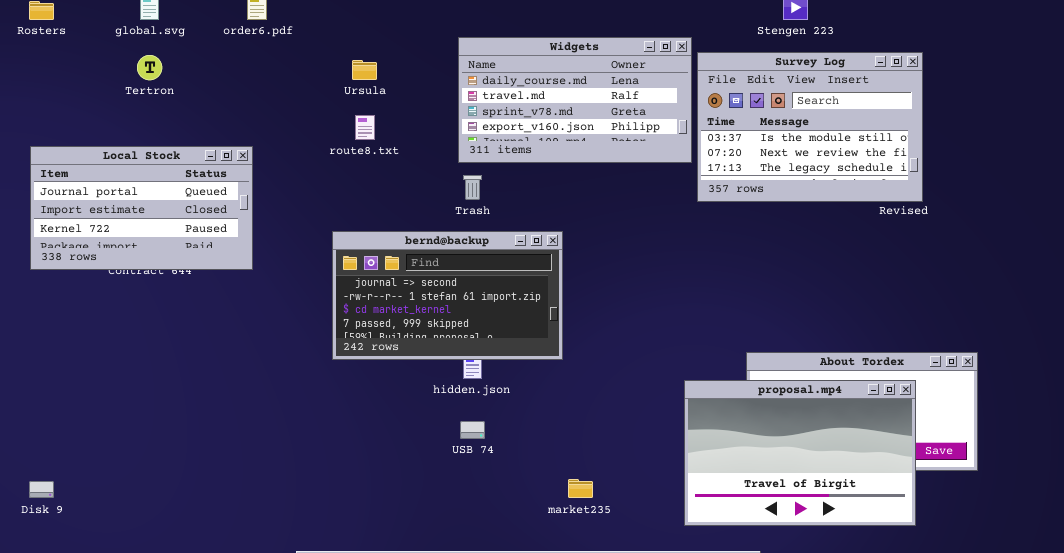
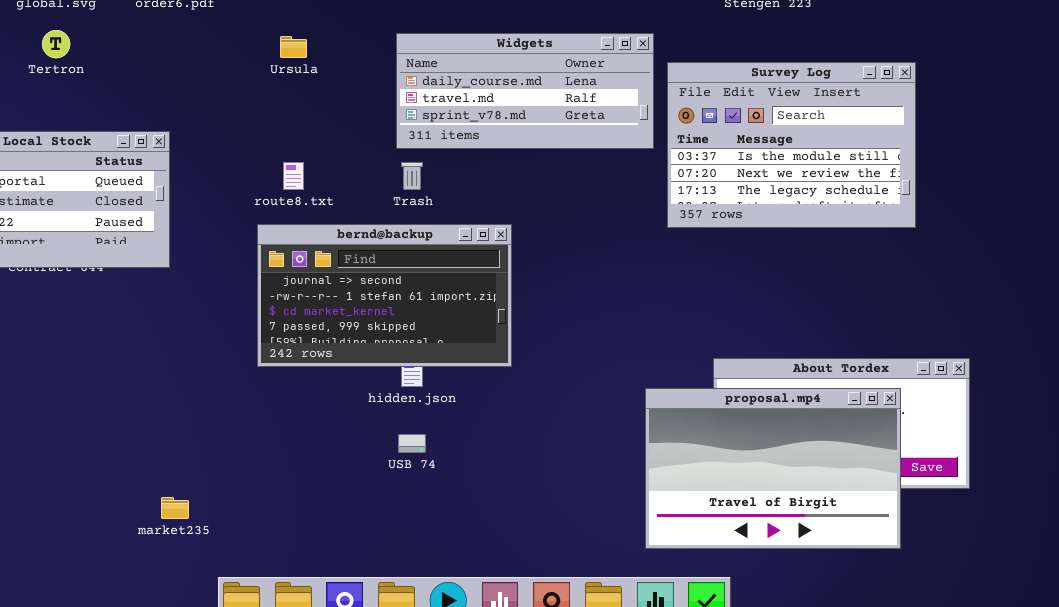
Widgets: [458,37,692,163] -> [396,33,654,149], resized
Survey Log: [697,52,923,202] -> [667,62,916,228], moved
route8.txt: [355,115,375,140] -> [283,162,304,190], moved
market235: [568,479,593,498] -> [161,497,189,519], moved

